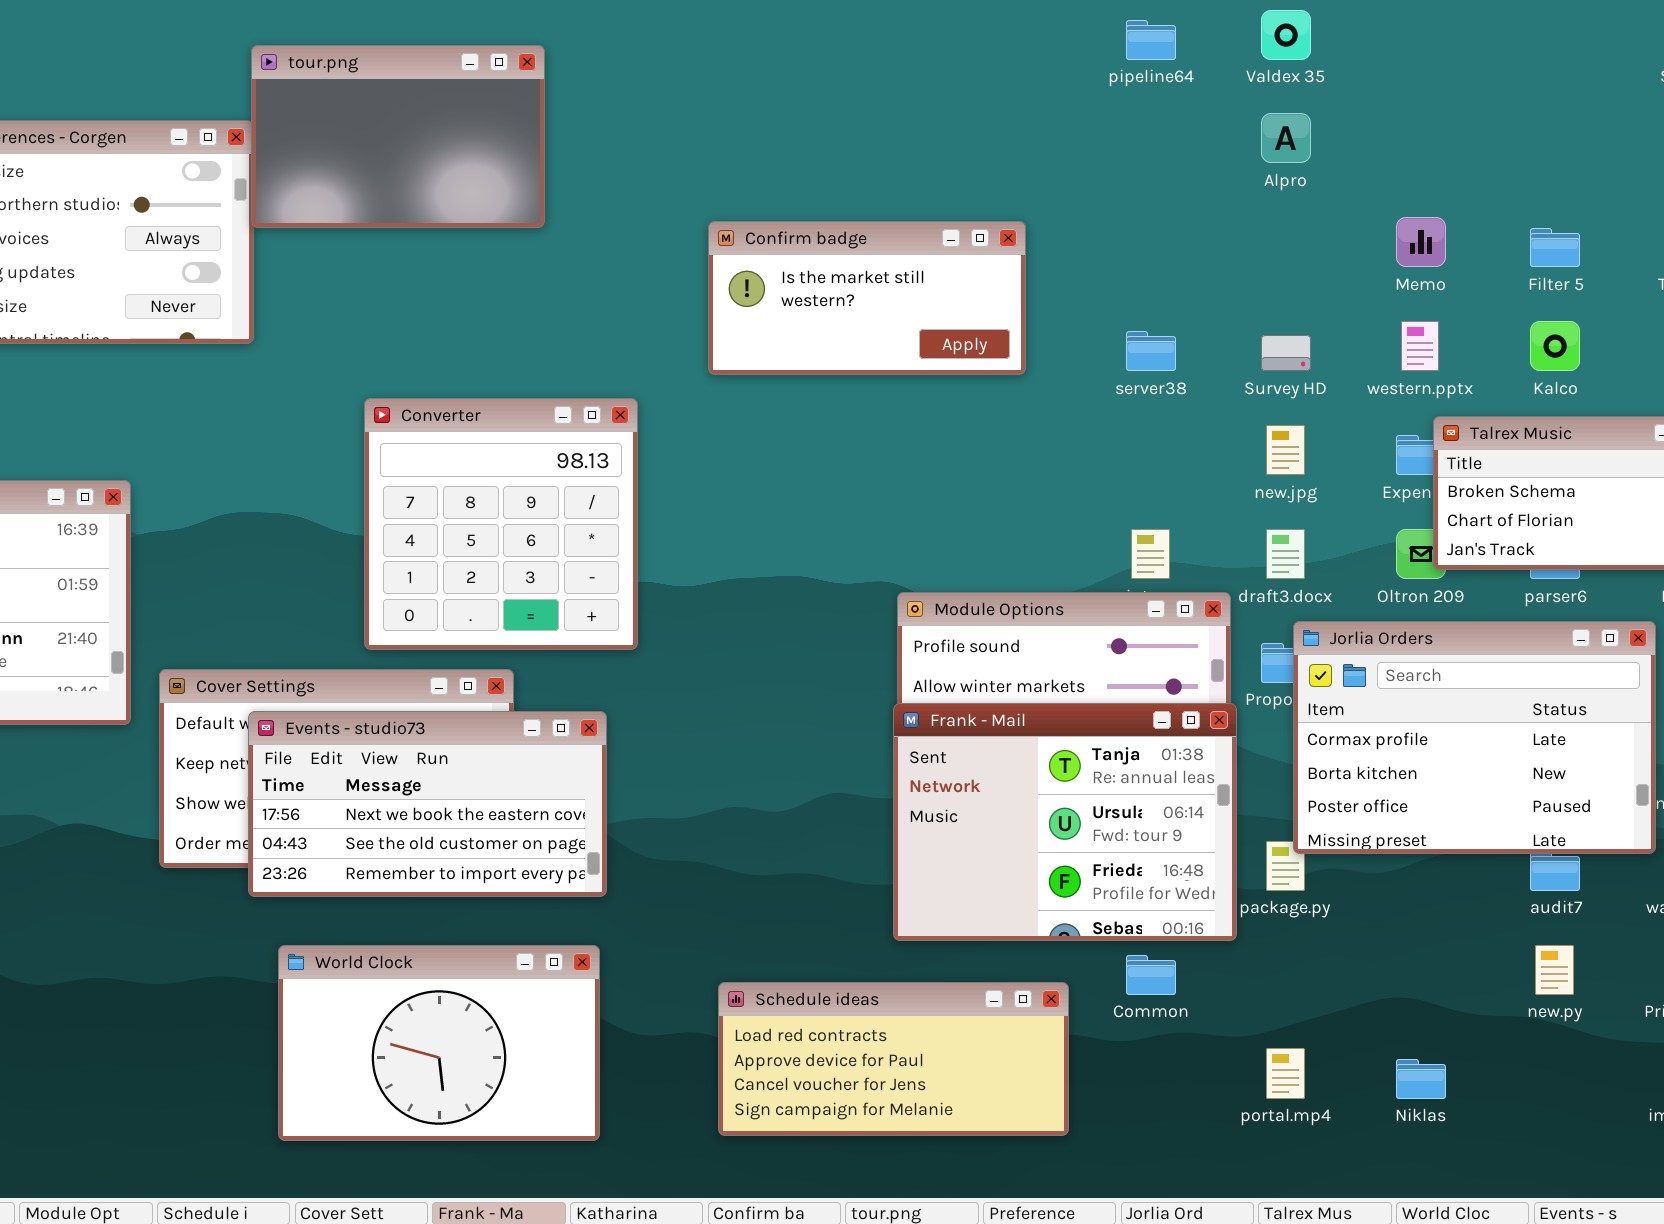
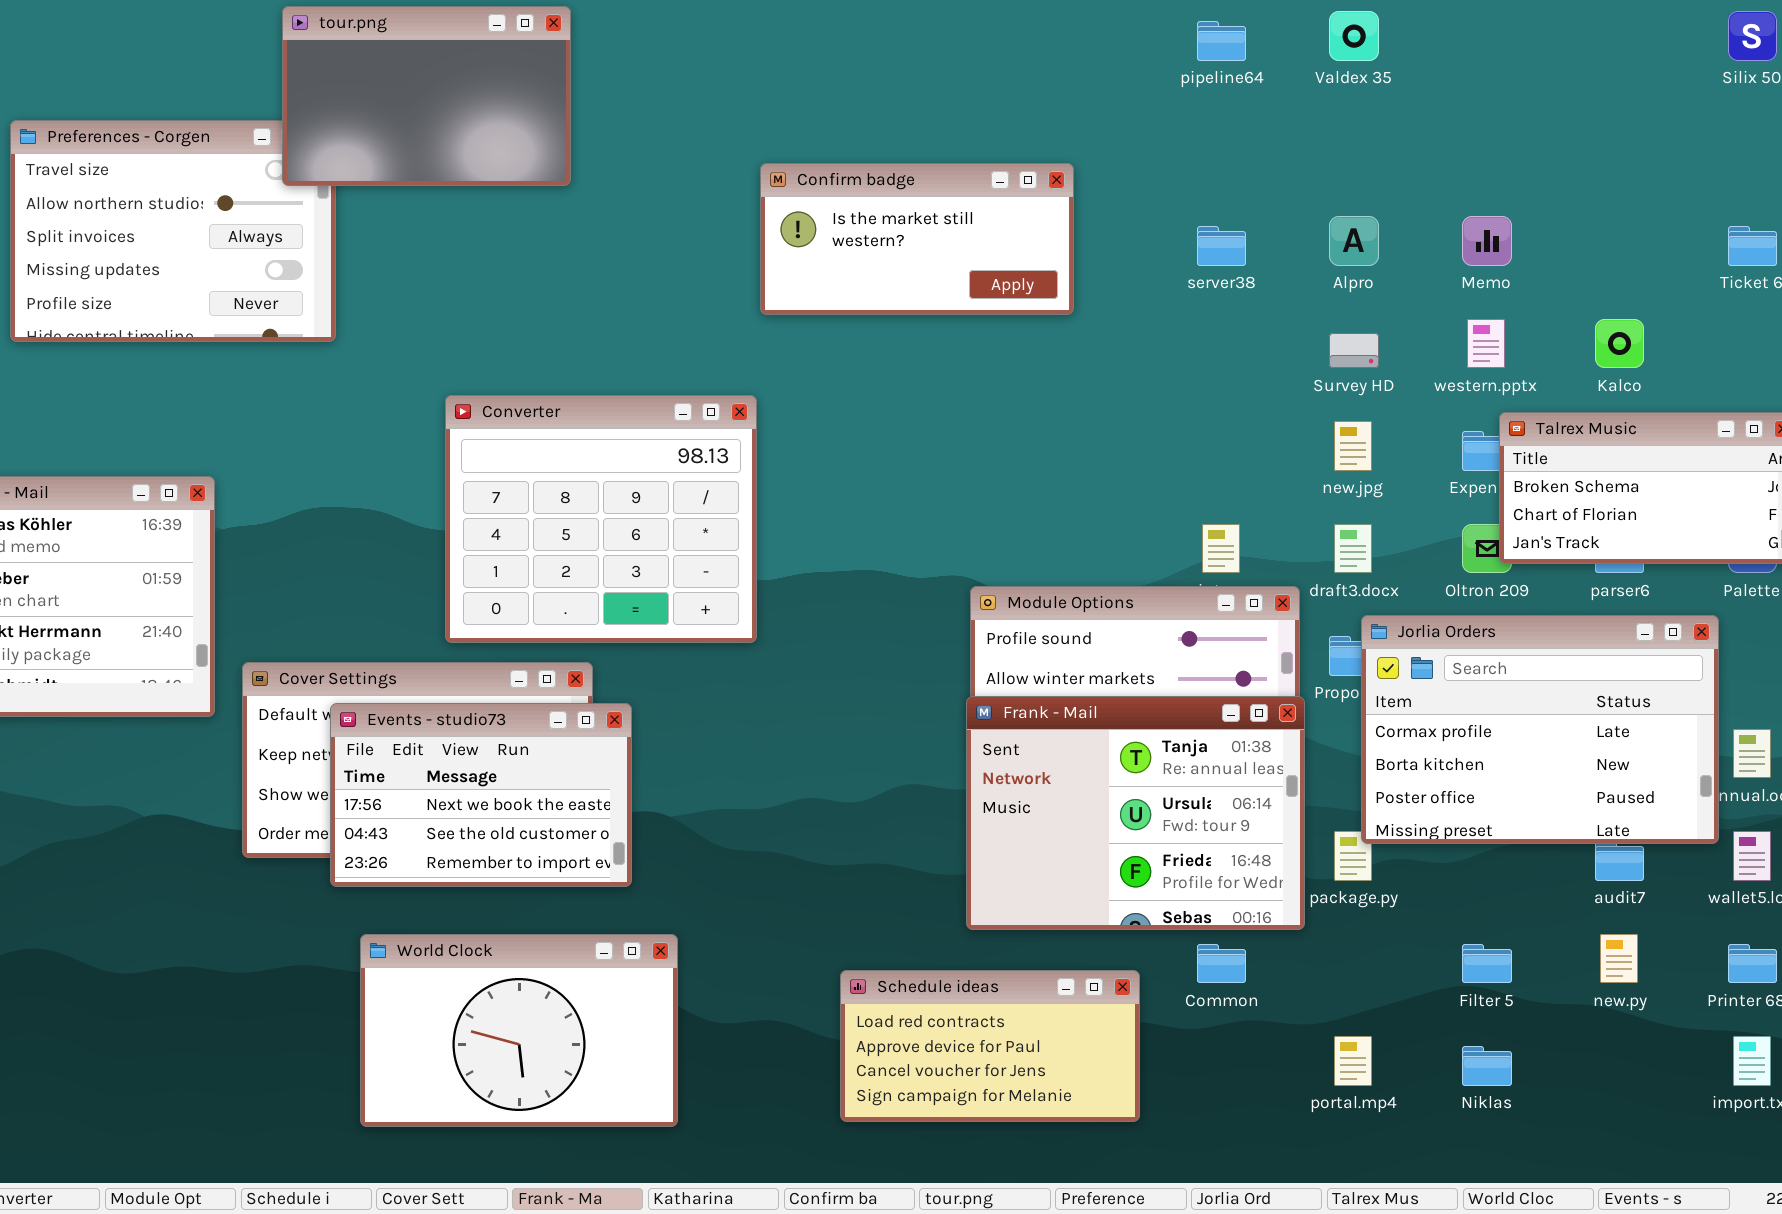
tour.png: [251,45,545,228] -> [282,6,571,186], moved
Alpro: [1261,113,1311,163] -> [1329,216,1379,266], moved
Confirm badge: [708,221,1026,375] -> [760,163,1074,315], moved
Filter 5: [1530,228,1580,267] -> [1462,944,1512,983], moved
server38: [1126,331,1176,371] -> [1197,226,1246,266], moved
Converter: [364,398,638,650] -> [445,395,757,643], resized
Events - studio73: [248,711,607,897] -> [330,703,632,887], resized
Schedule ideas: [718,982,1069,1136] -> [840,970,1140,1122], resized

